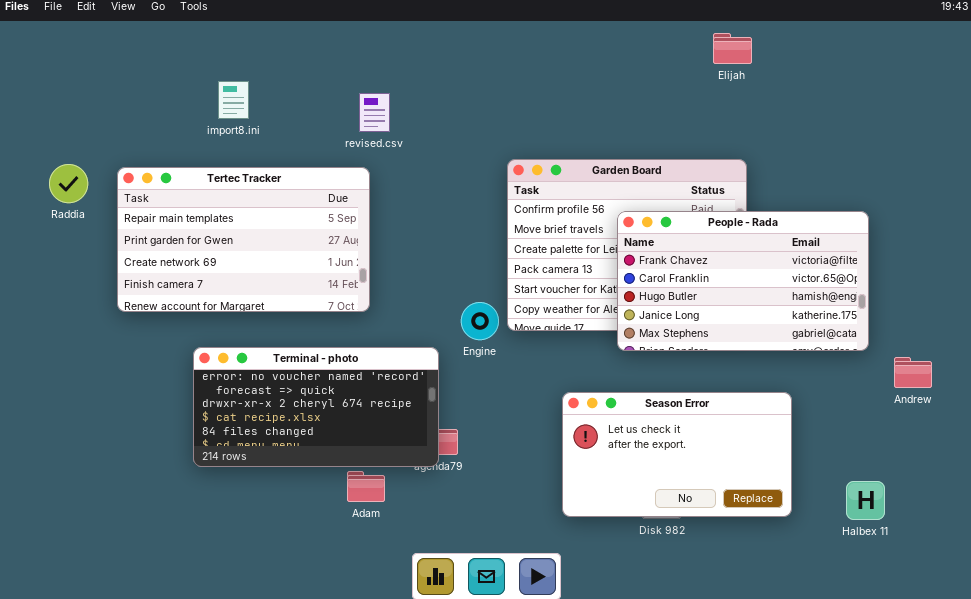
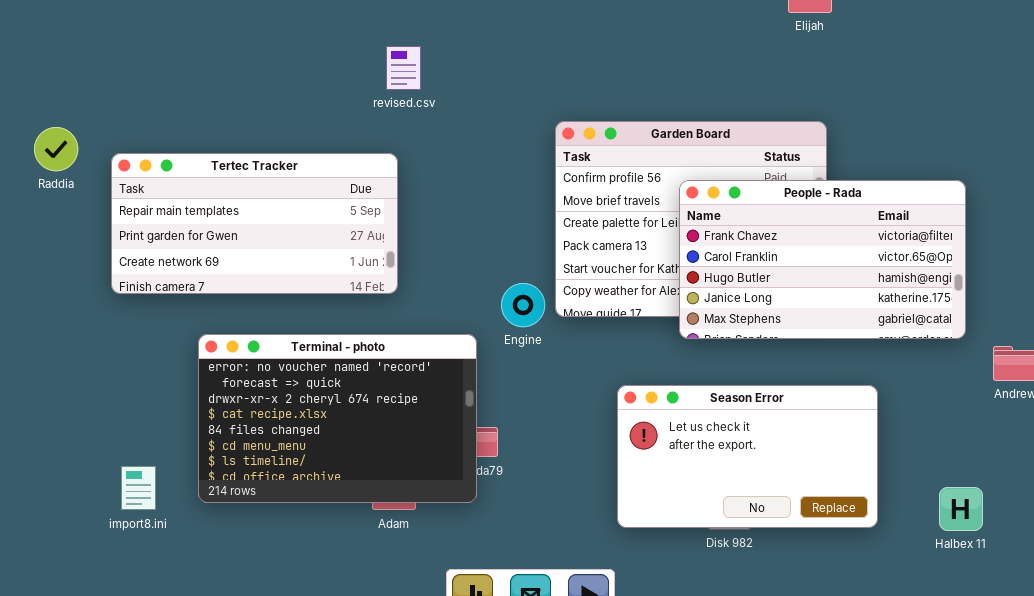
import8.ini: [218,81,249,119] -> [121,466,156,510], moved
Tertec Tracker: [117,167,370,312] -> [111,153,398,294], resized
Terminal - photo: [193,347,439,467] -> [198,334,477,503], resized

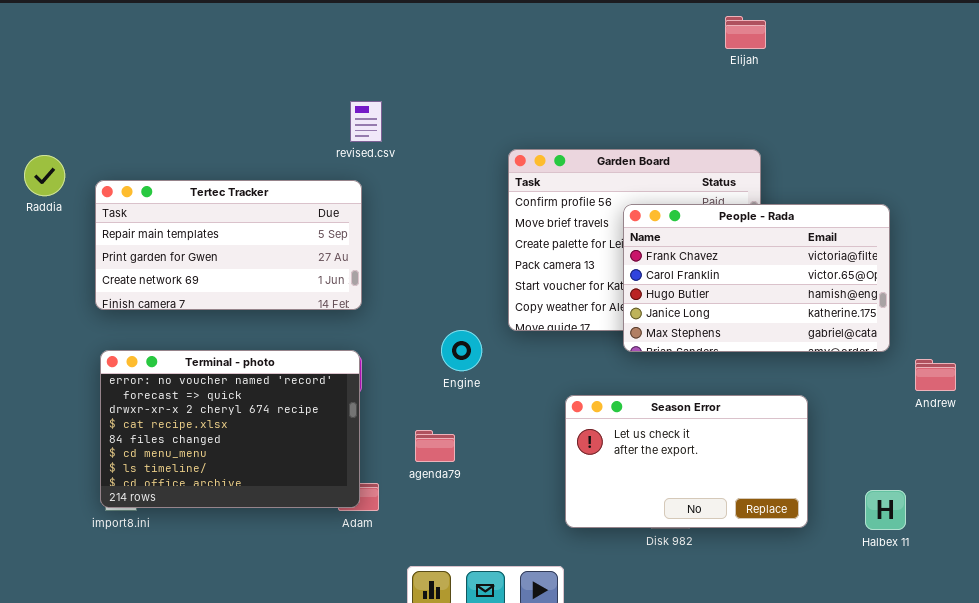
revised.csv: [386,46,421,90] -> [350,101,382,142], moved
Engine: [501,283,545,327] -> [441,330,482,371], moved
Terminal - photo: [198,334,477,503] -> [100,350,360,508], moved

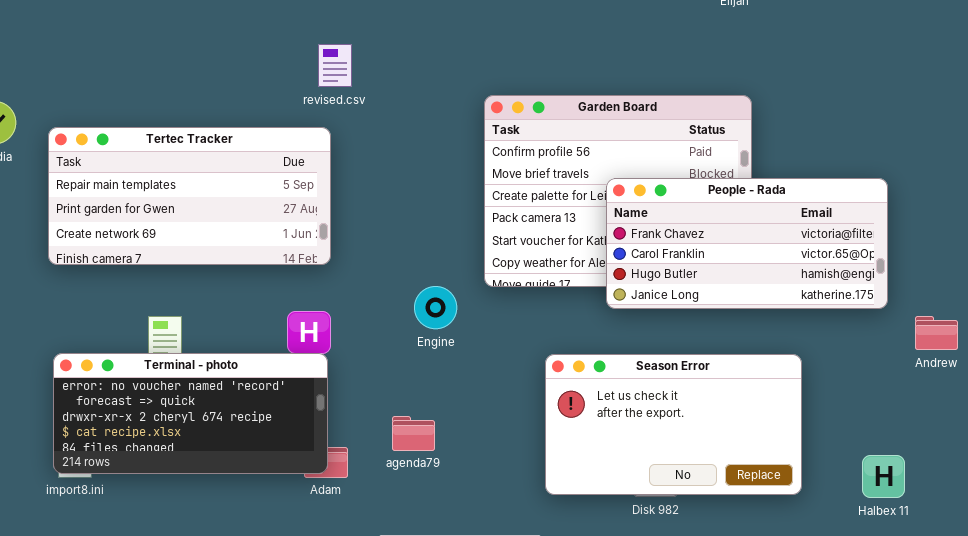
People - Rada: [623,204,890,352] -> [606,178,888,309], resized
Terminal - photo: [100,350,360,508] -> [53,353,328,474], resized
agenda79: [415,430,455,462] -> [392,416,435,451], moved

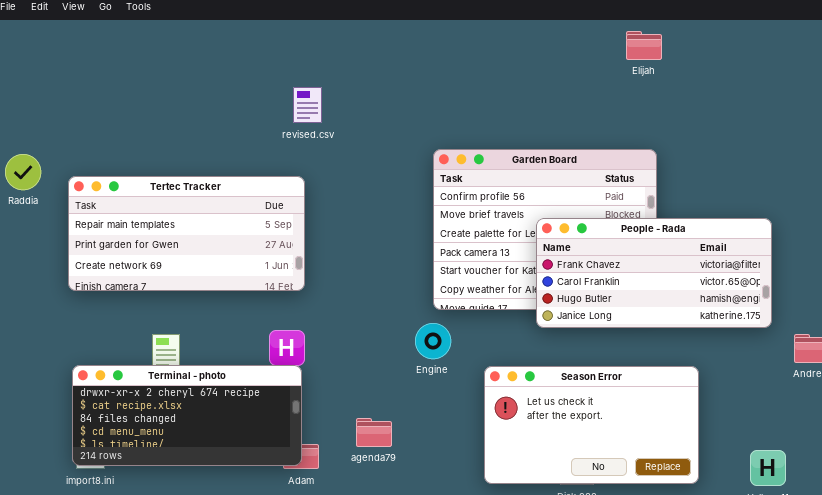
revised.csv: [318,44,352,87] -> [293,87,322,123], moved
Engine: [414,286,457,329] -> [415,323,451,359], moved
Terminal - photo: [53,353,328,474] -> [72,365,302,466], scrolled down 2 rows

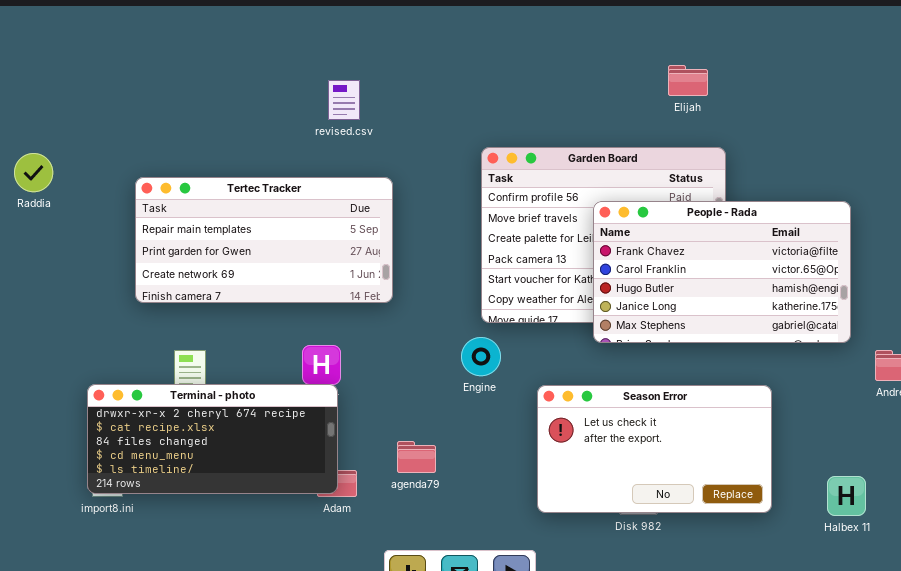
Elijah: [626,31,662,60] -> [668,65,708,96], moved
Tertec Tracker: [68,176,305,291] -> [135,177,393,303], moved
People - Rada: [536,218,772,328] -> [593,201,851,343], resized

